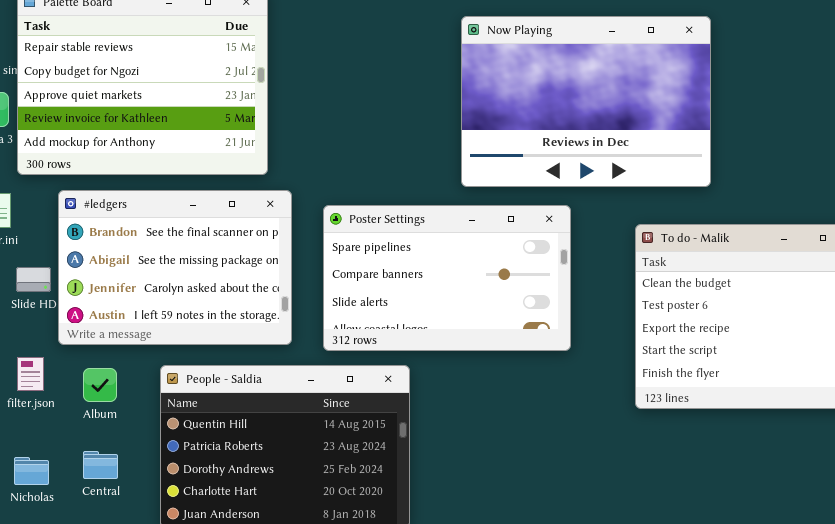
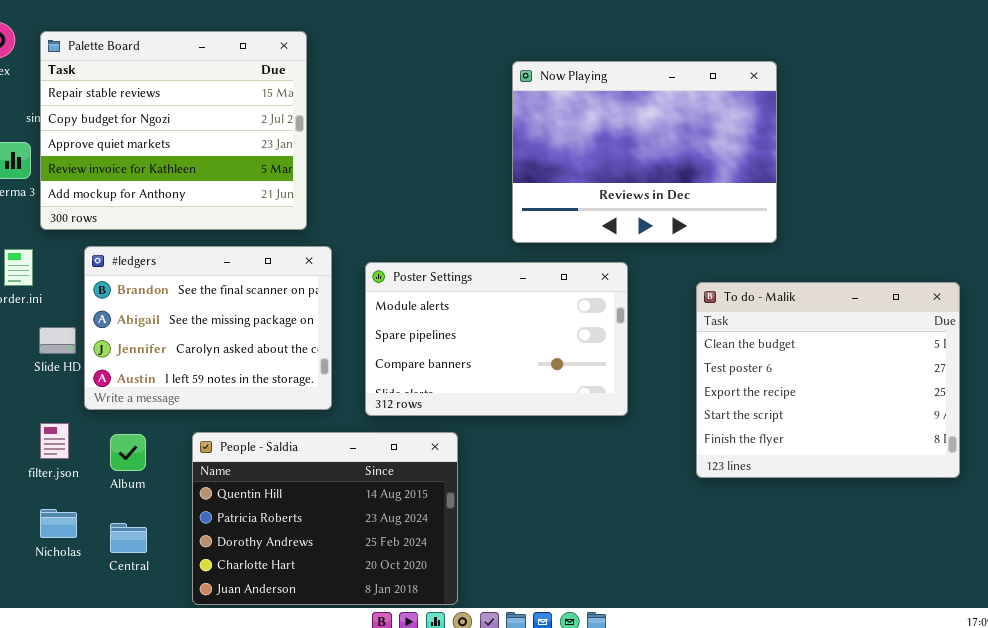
Poster Settings: [323,205,571,351] -> [365,262,628,416], scrolled up 1 row
Nicholas: [14,457,49,485] -> [40,509,77,538], moved

